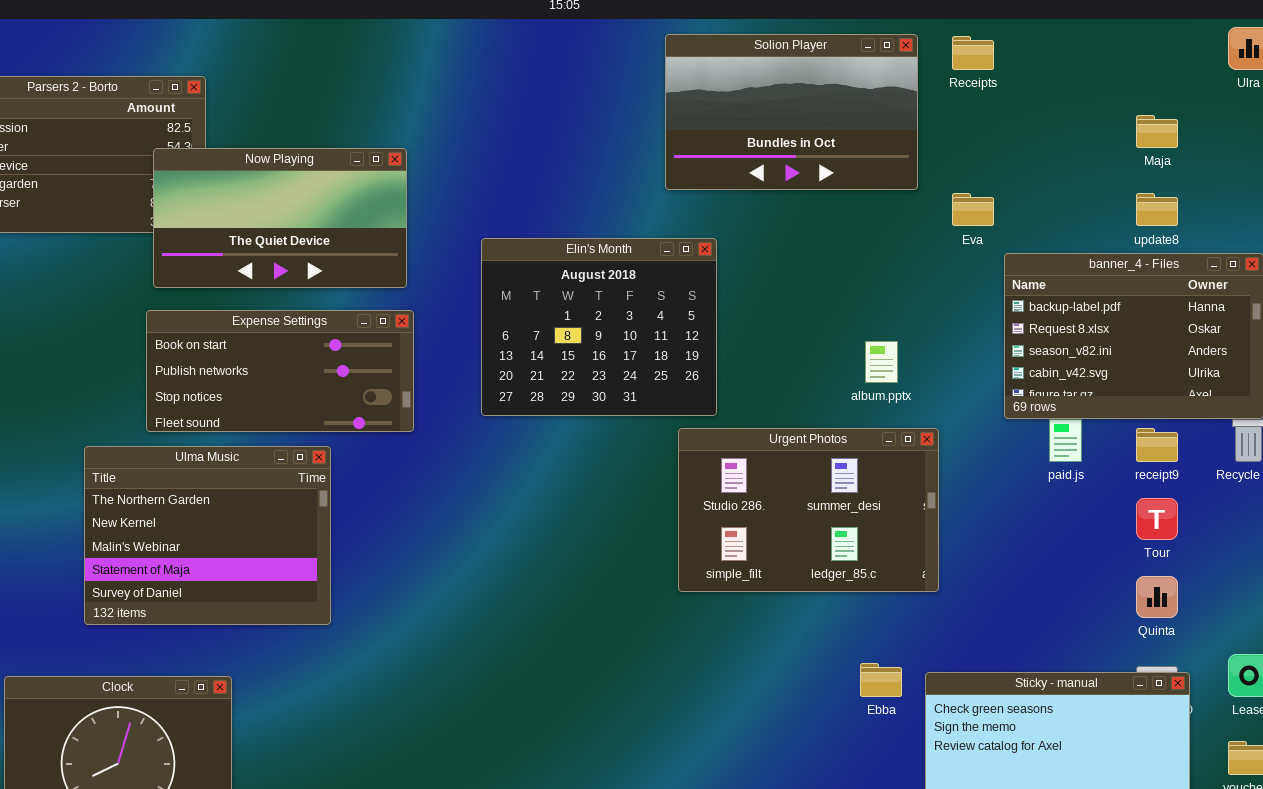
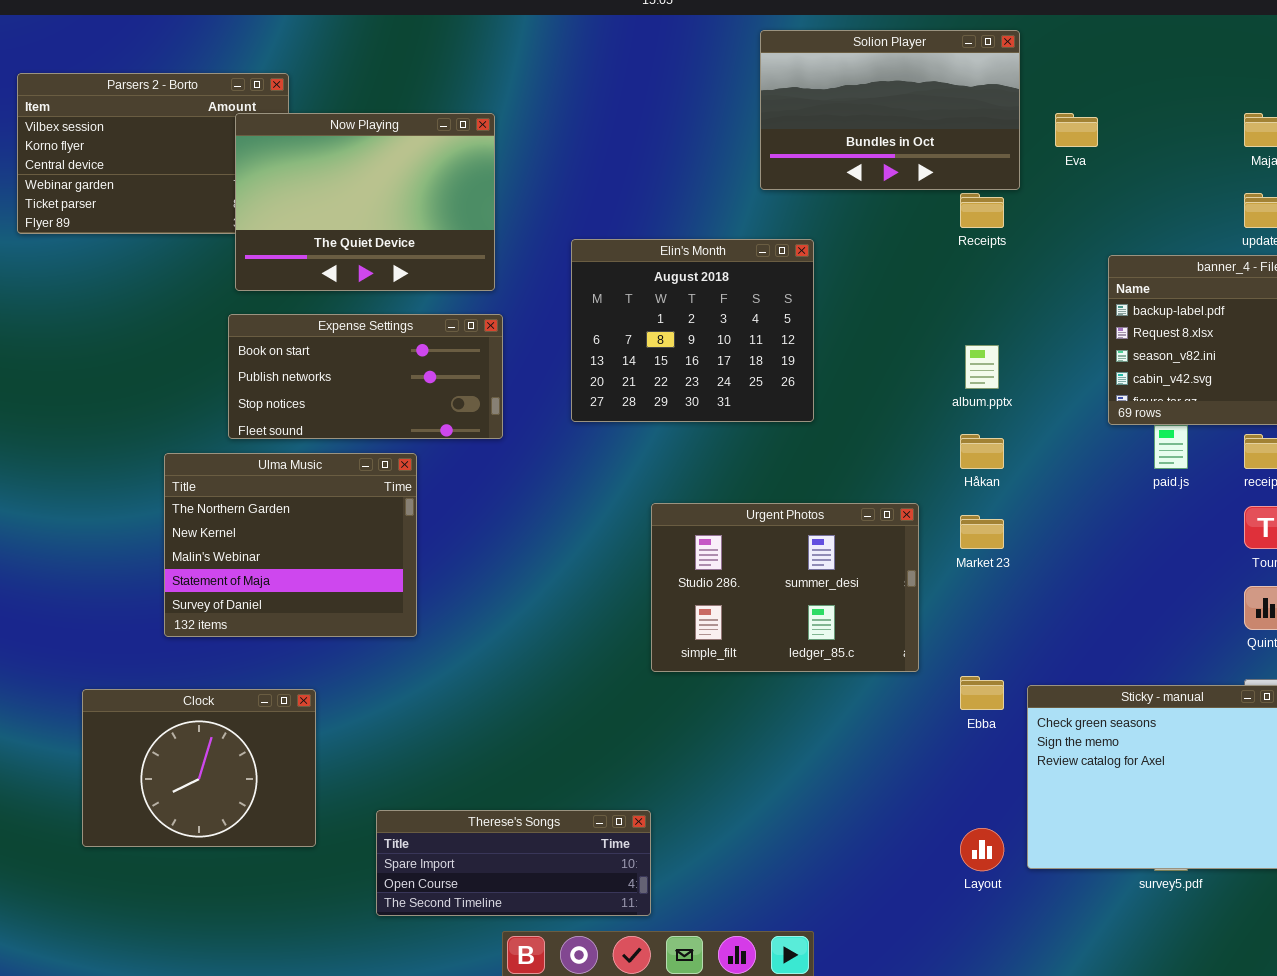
Receipts: [952,36,994,70] -> [960,193,1004,228], moved
Now Playing: [153,148,407,288] -> [235,113,495,291], resized
Eva: [952,193,994,226] -> [1055,113,1098,147], moved
Urgent Photos: [678,428,939,592] -> [651,503,919,672], moved

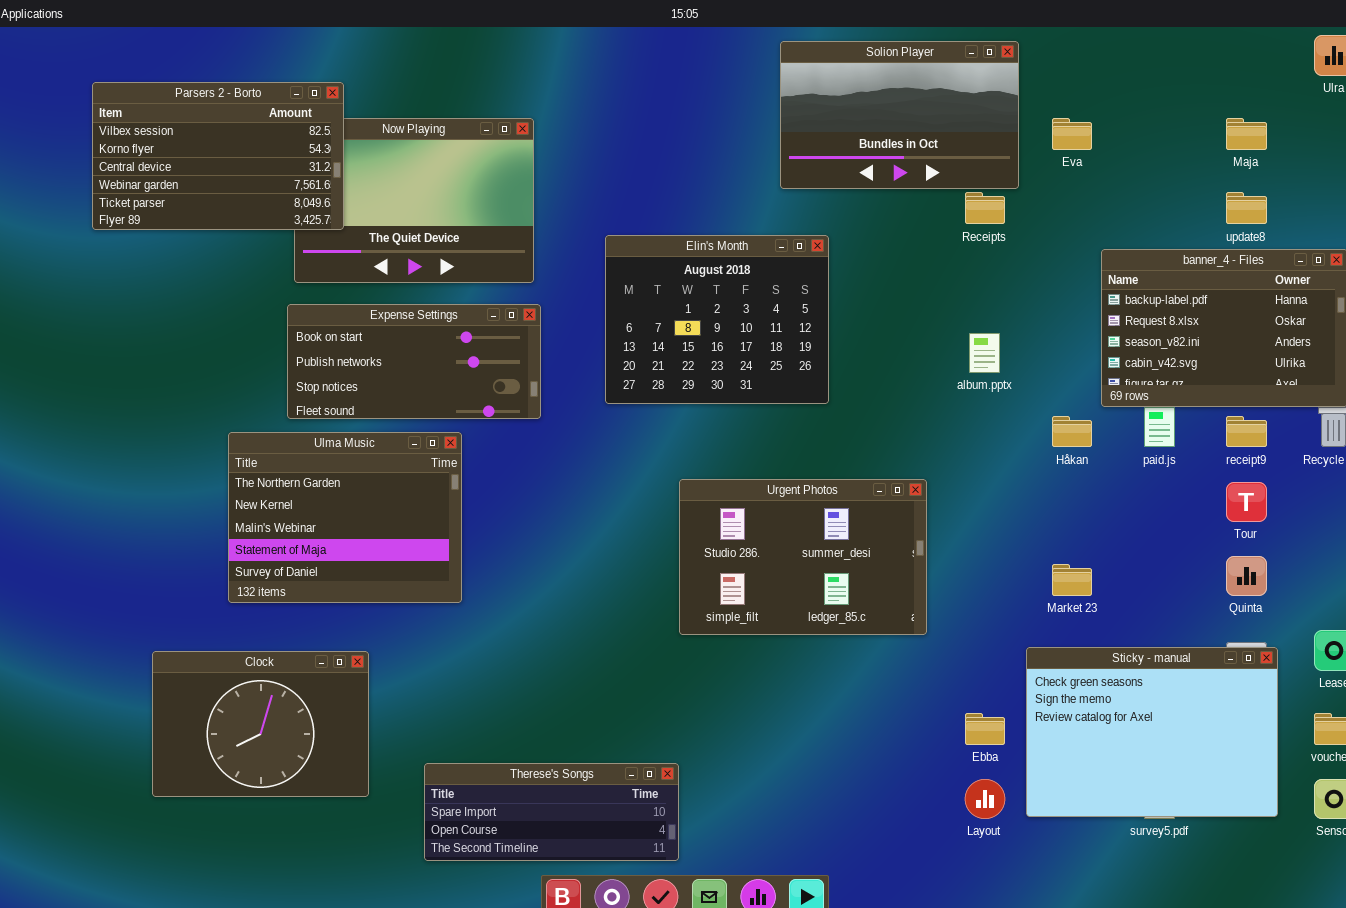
Parsers 2 - Borto: [17,73,289,234] -> [92,82,344,230], raised
Håkan: [960,434,1004,469] -> [1052,416,1092,447], moved
Market 23: [960,515,1004,549] -> [1052,564,1092,596], moved
Ebba: [960,676,1004,710] -> [965,713,1005,745], moved

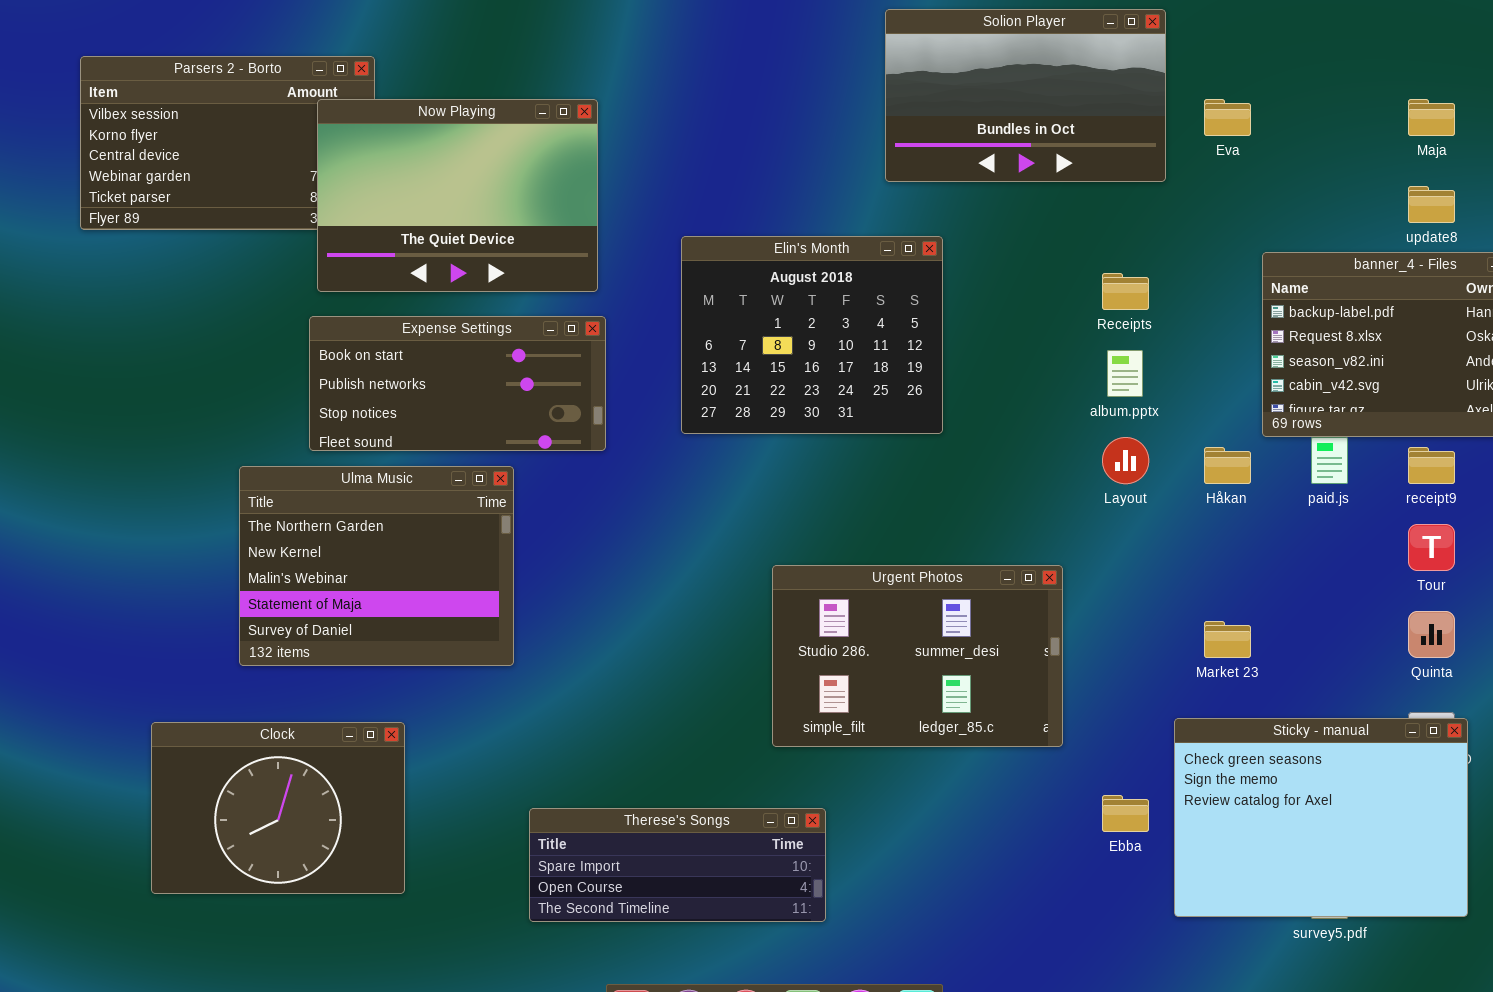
Now Playing: [294,118,534,283] -> [317,99,598,292], raised
Receipts: [965,192,1005,224] -> [1102,273,1149,310], moved
Urgent Photos: [679,479,927,635] -> [772,565,1063,747], moved
Therese's Songs: [424,763,679,861] -> [529,808,826,922], moved
Layout: [965,779,1005,819] -> [1102,437,1149,484], moved

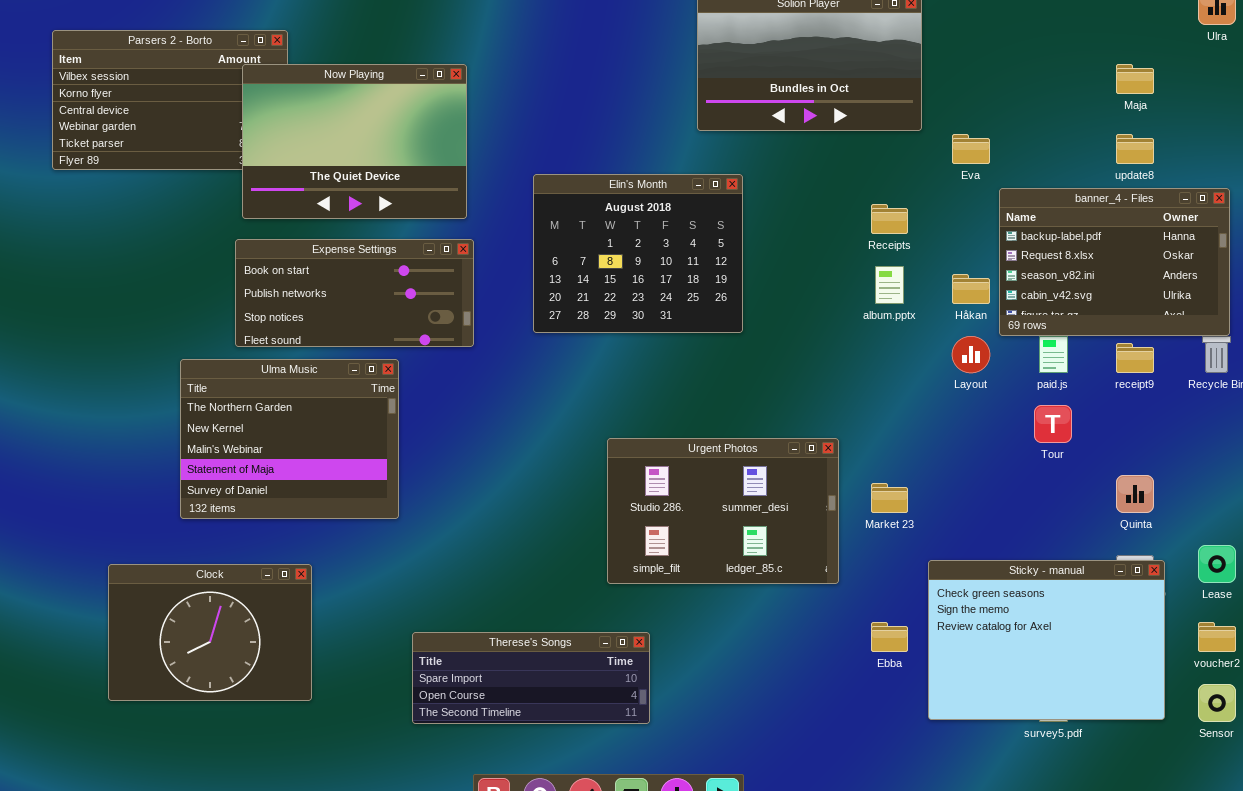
Eva: [1204,99,1251,136] -> [952,134,990,164], moved
Layout: [1102,437,1149,484] -> [952,336,990,373], moved
Håkan: [1204,447,1251,484] -> [952,274,990,304], moved
Tour: [1408,524,1455,571] -> [1034,405,1072,443], moved
Market 23: [1204,621,1251,658] -> [871,483,908,513], moved

